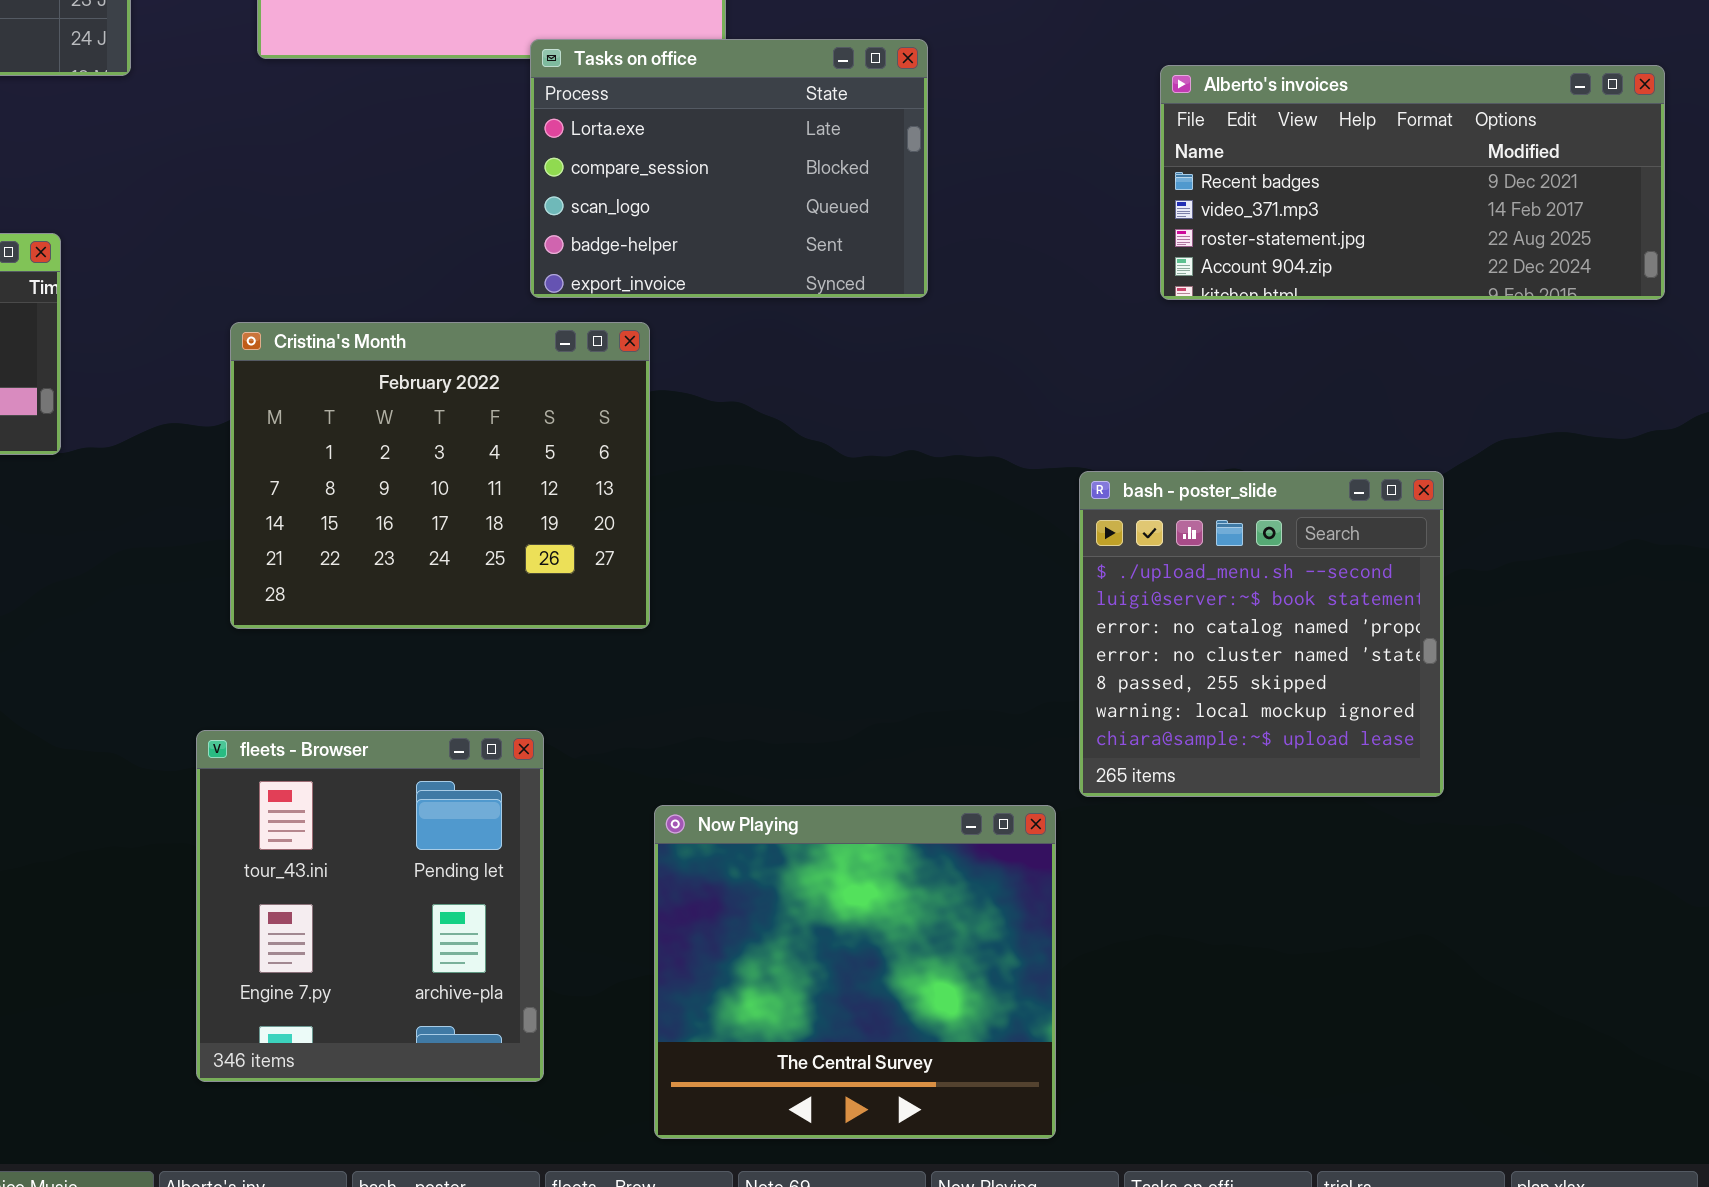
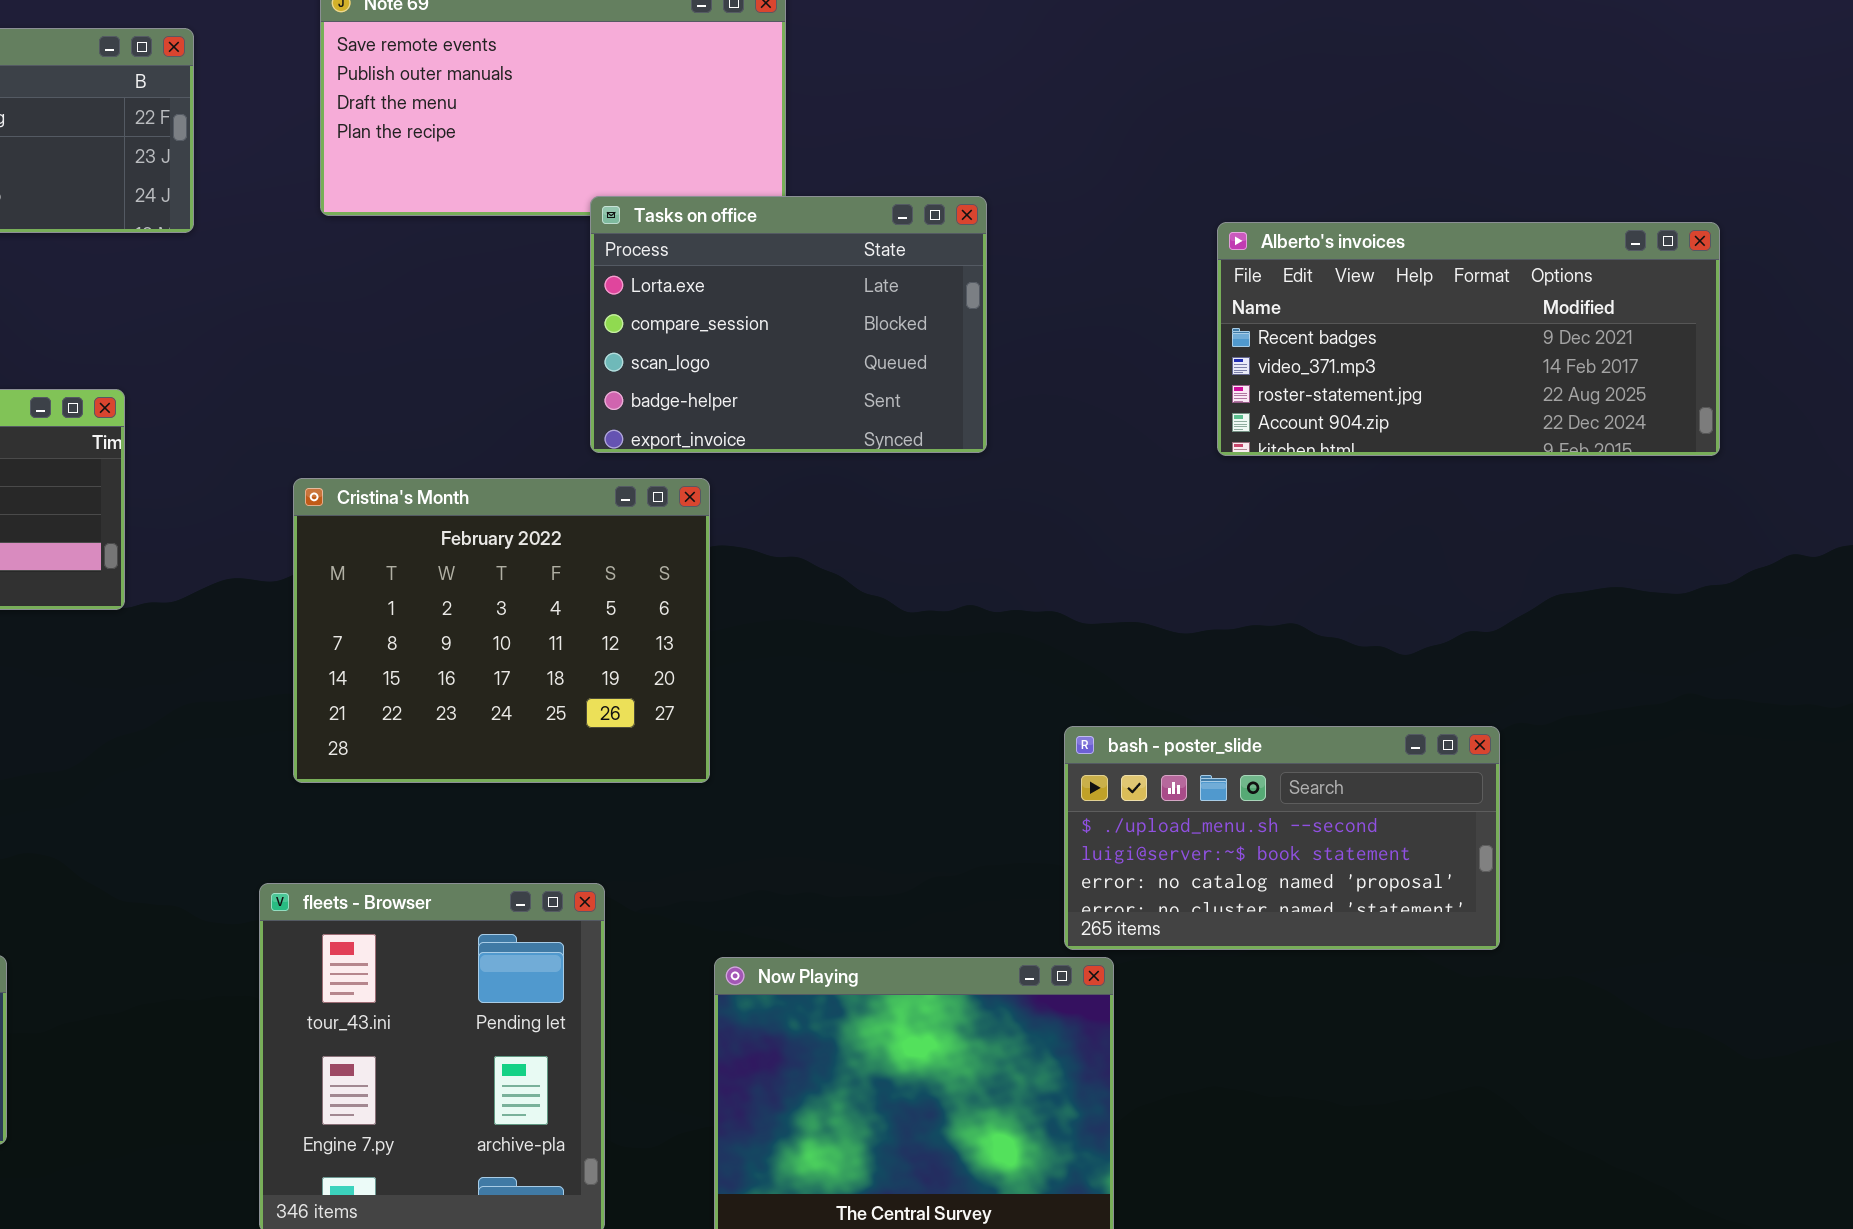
bash - poster_slide: [1079,471,1444,797] -> [1064,726,1500,950], resized

